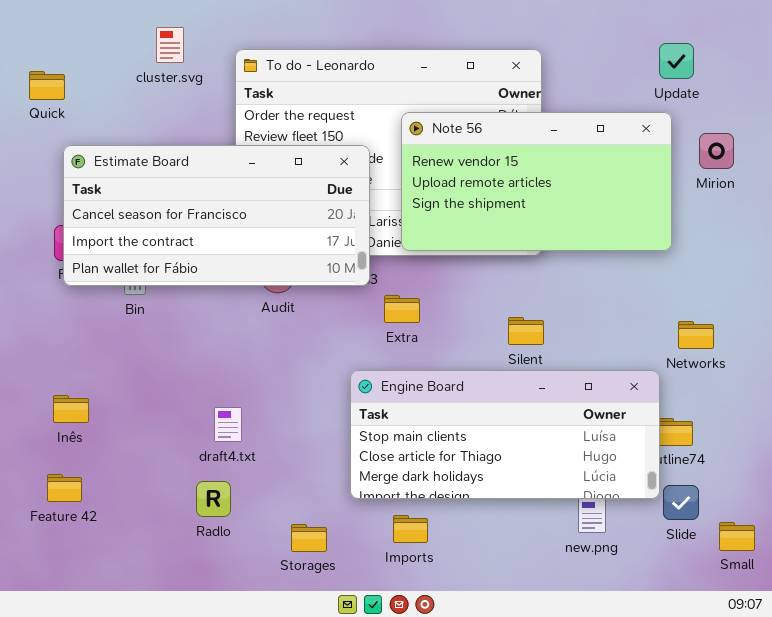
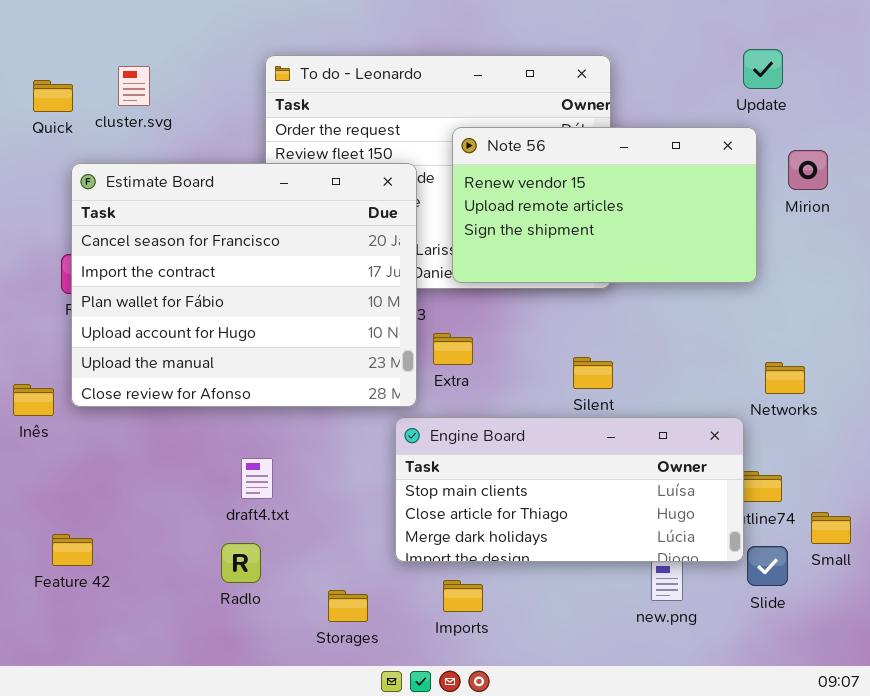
cluster.svg: [156,27,184,63] -> [118,66,150,106], moved
Estimate Board: [63,145,370,286] -> [71,163,417,407], resized
Inês: [53,395,89,423] -> [13,384,54,416], moved
Small: [719,522,755,551] -> [811,512,851,544], moved

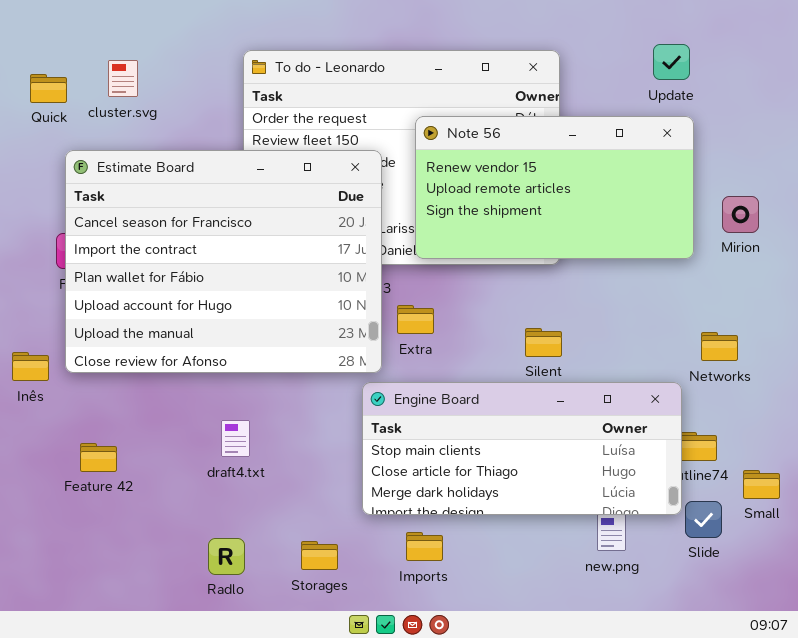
Update: [743,49,783,89] -> [653,44,690,80], moved
Mirion: [788,150,828,190] -> [722,196,759,233], moved
Feature 42: [52,534,93,566] -> [80,443,117,472], moved
Radlo: [221,543,261,583] -> [208,538,245,575], moved

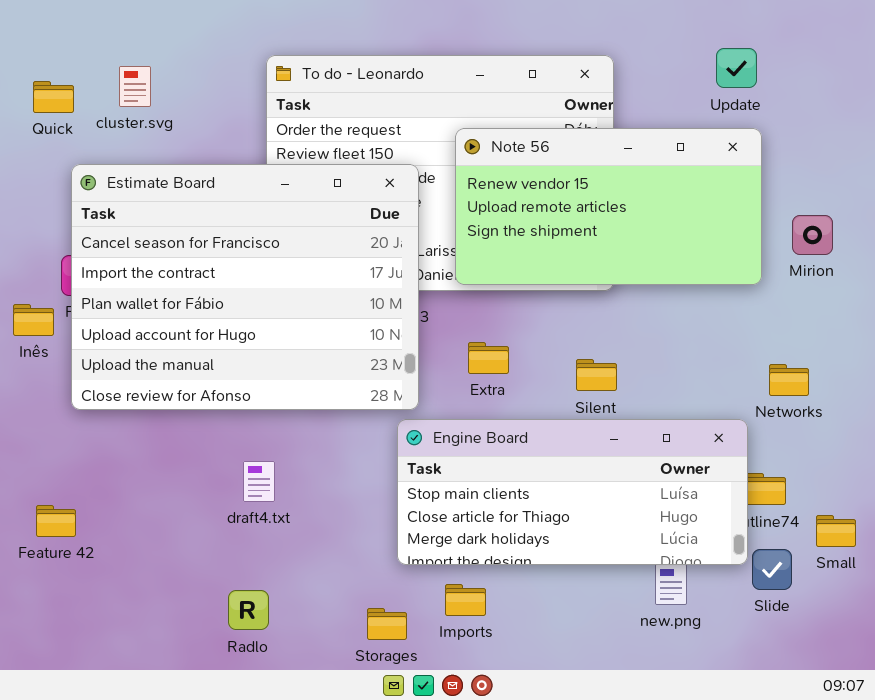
Extra: [397,305,434,334] -> [468,342,509,374], moved
Inês: [12,352,49,381] -> [13,304,54,336], moved
Feature 42: [80,443,117,472] -> [36,505,76,537], moved
Storages: [301,541,338,570] -> [367,608,407,640], moved

